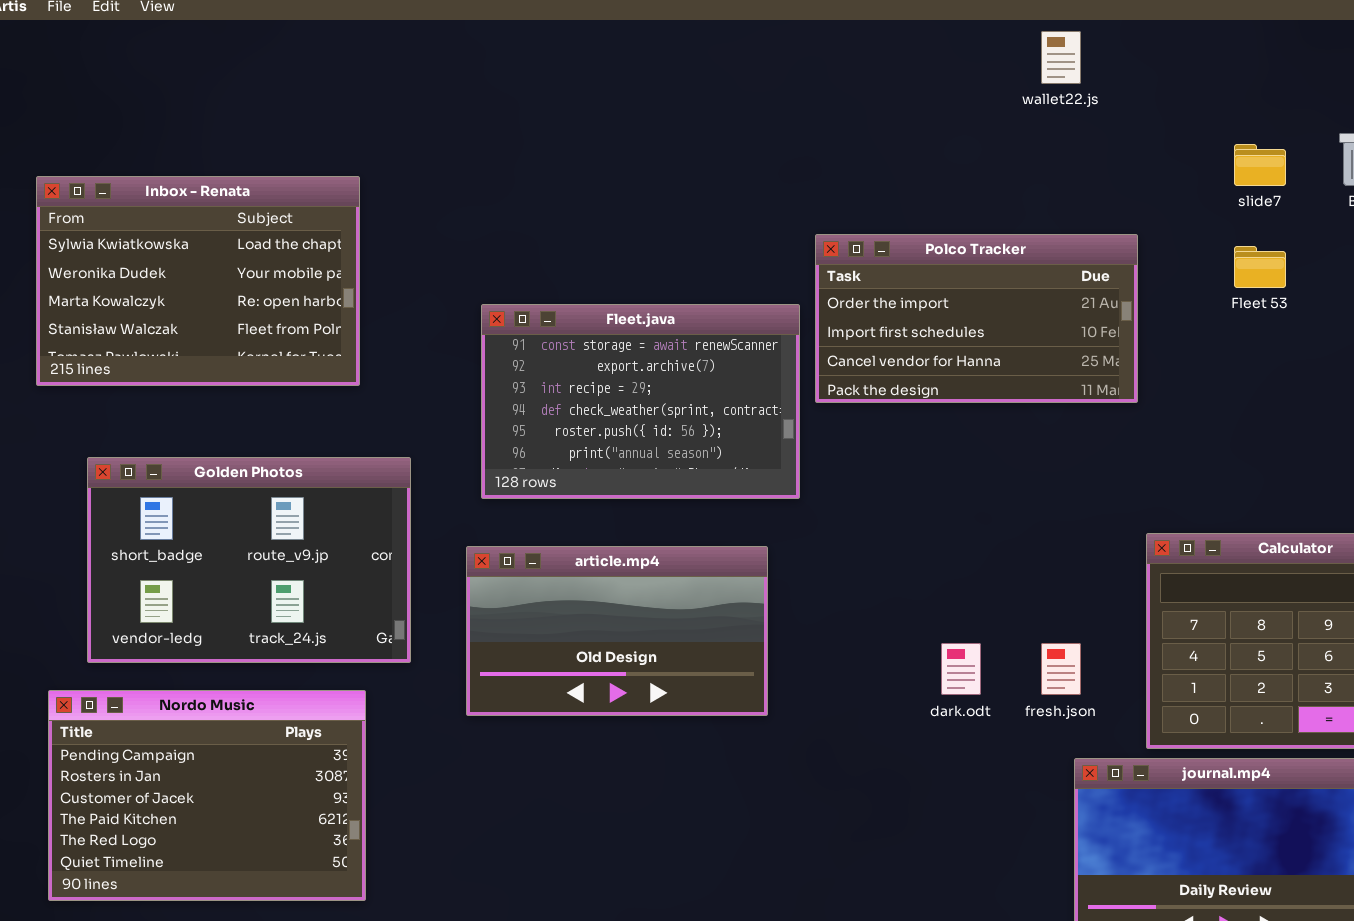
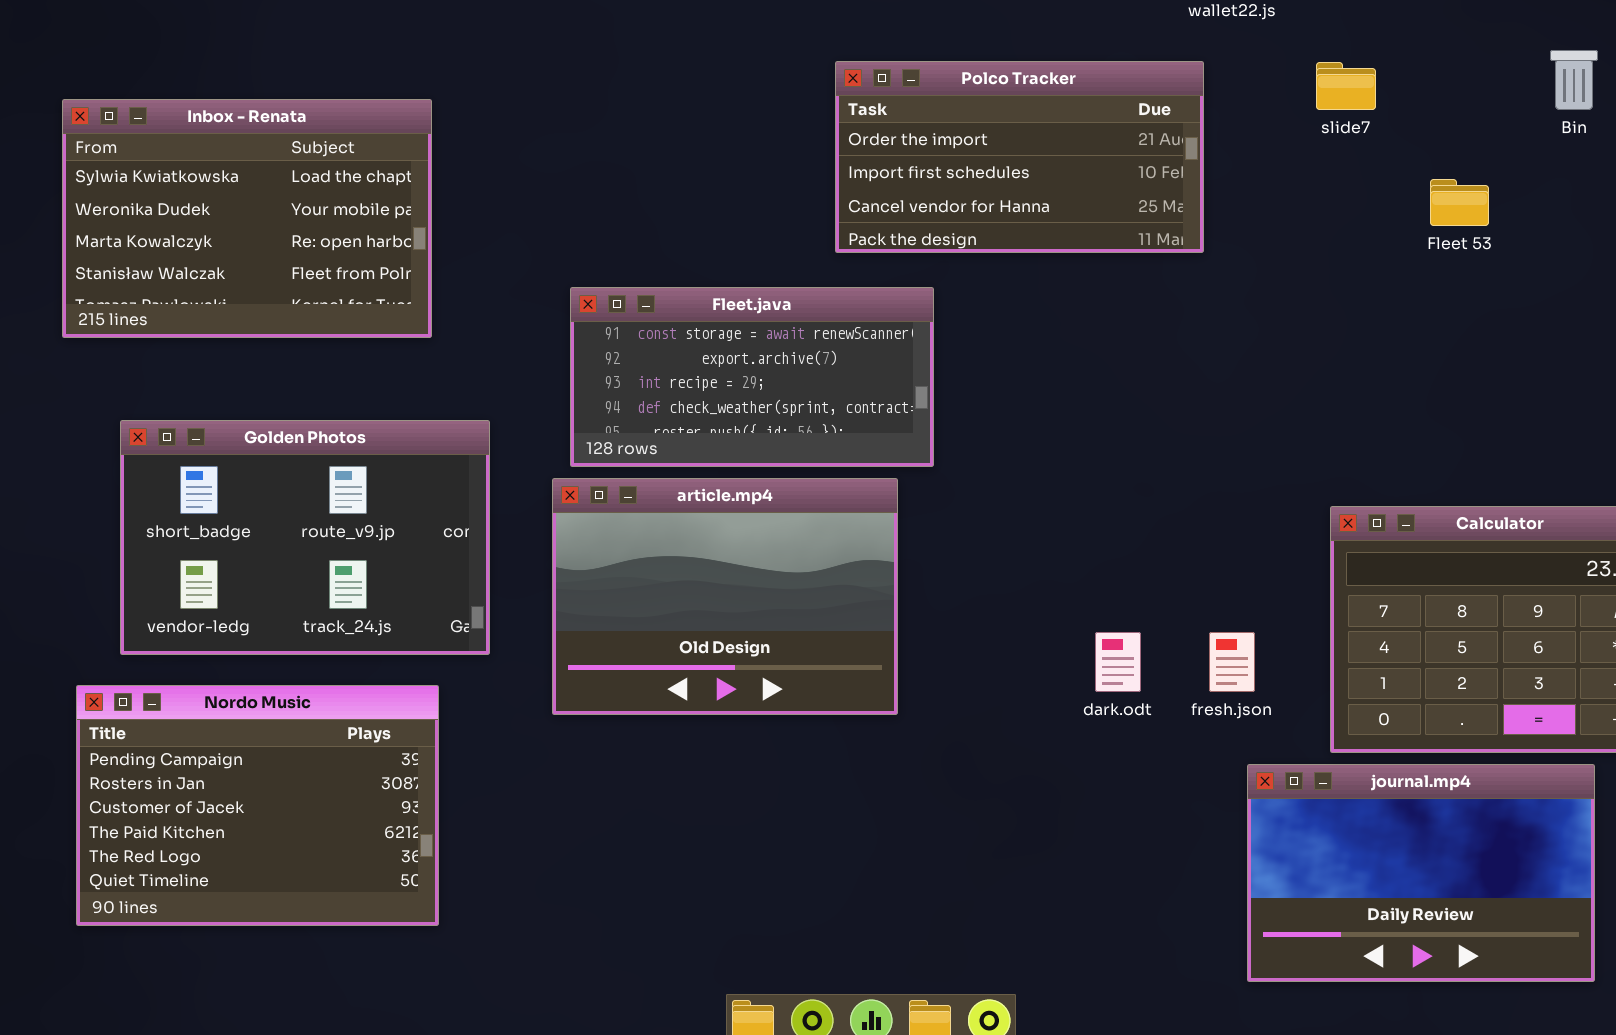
slide7: [1234,144,1286,186] -> [1316,62,1376,110], moved
Polco Tracker: [815,234,1138,403] -> [835,61,1204,253], moved
Fleet.java: [481,304,800,499] -> [570,287,934,467], resized
article.mp4: [466,546,768,716] -> [552,478,898,715], resized

